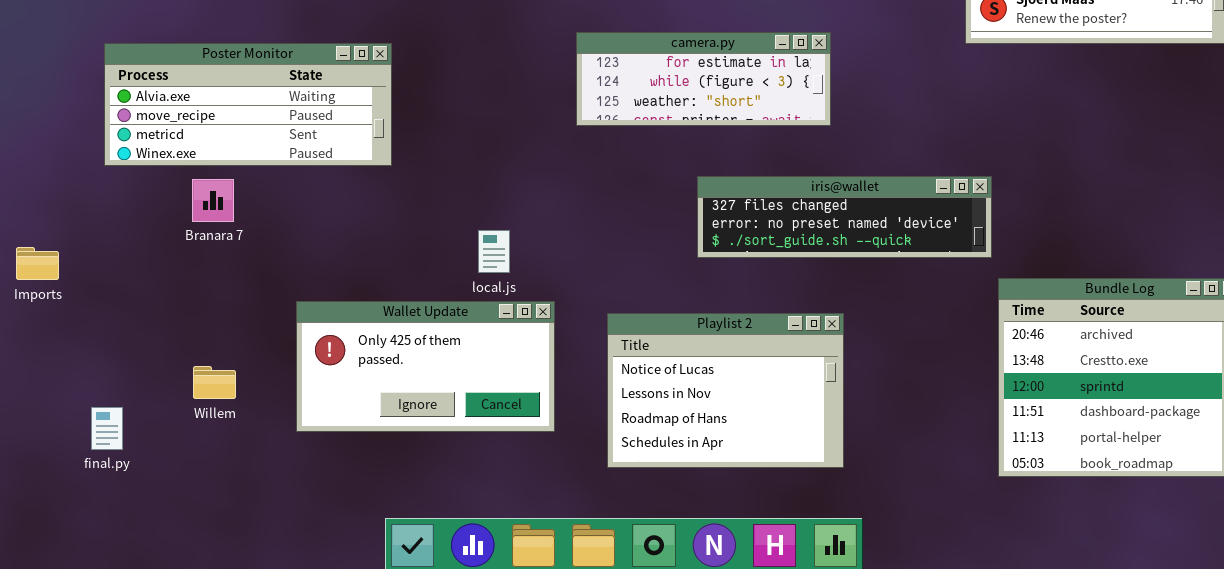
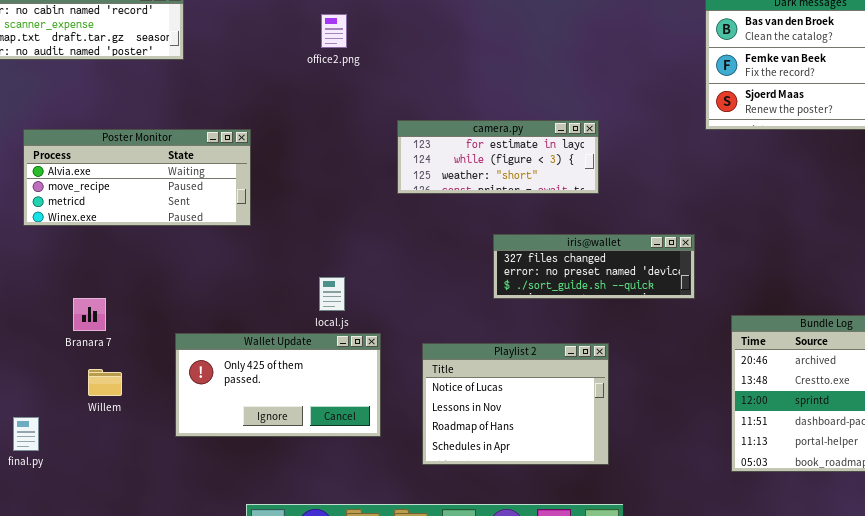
iris@wallet: [697,176,992,258] -> [493,234,695,299], resized
Branara 7: [192,179,234,222] -> [73,298,106,331], moved
Willem: [193,366,236,399] -> [88,369,122,396], moved

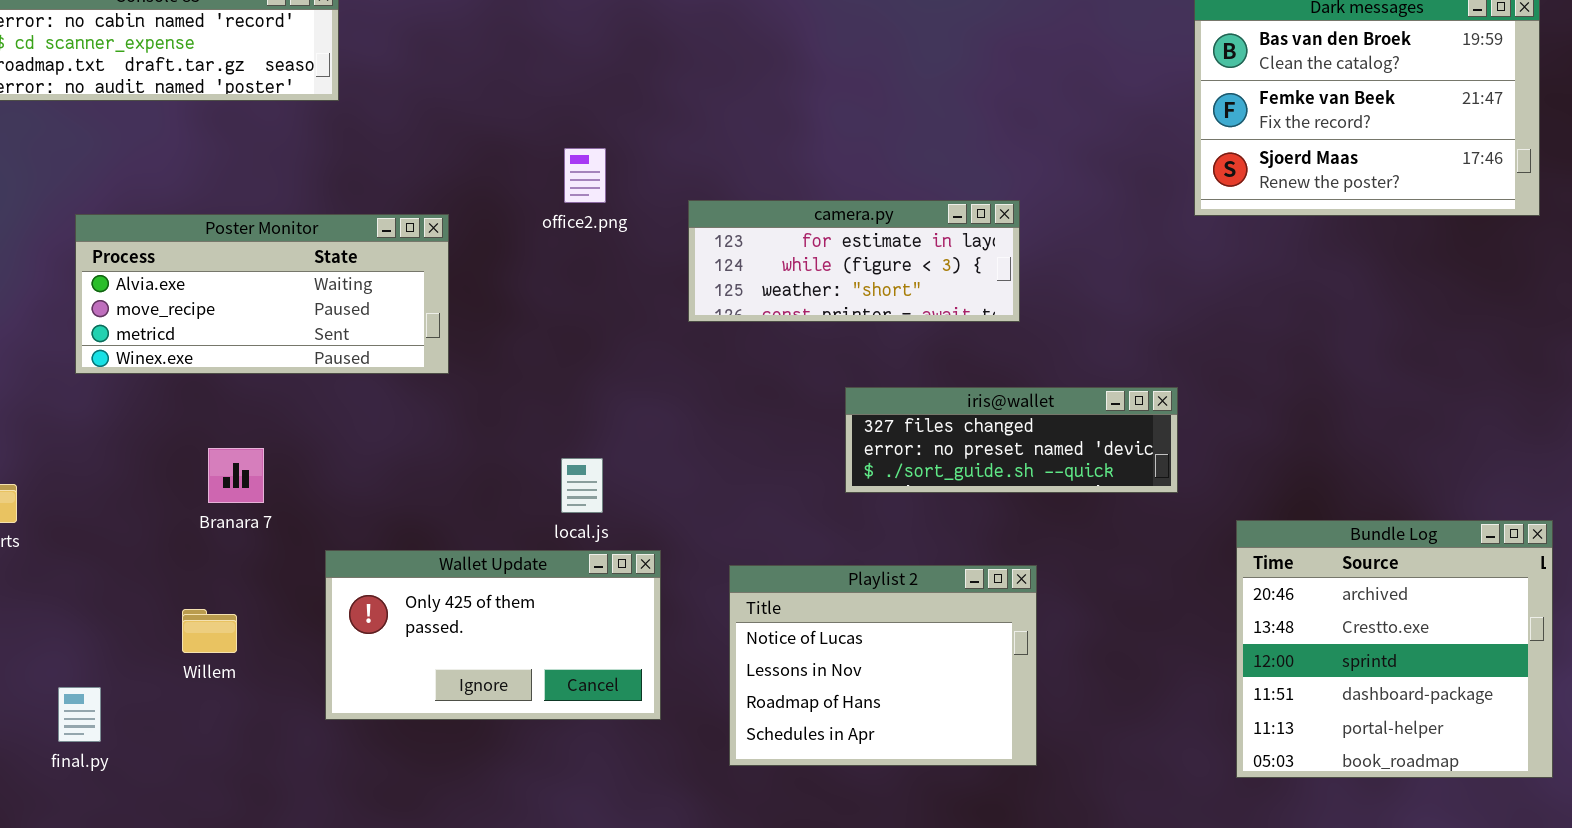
office2.png: [321,14,347,48] -> [564,148,606,203], moved
Branara 7: [73,298,106,331] -> [208,448,264,503], moved

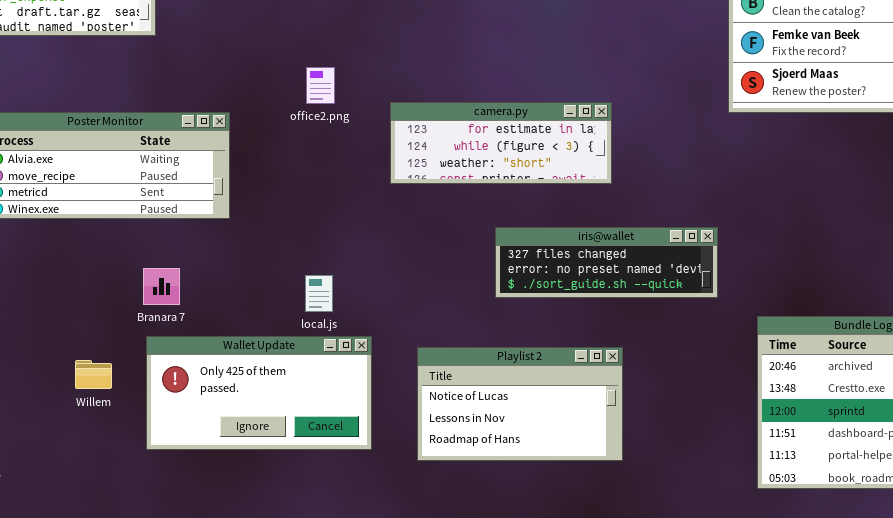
Branara 7: [208,448,264,503] -> [143,268,180,305], moved
Playlist 2: [729,565,1037,766] -> [417,347,623,461], resized
Willem: [182,609,237,653] -> [75,360,112,389], moved

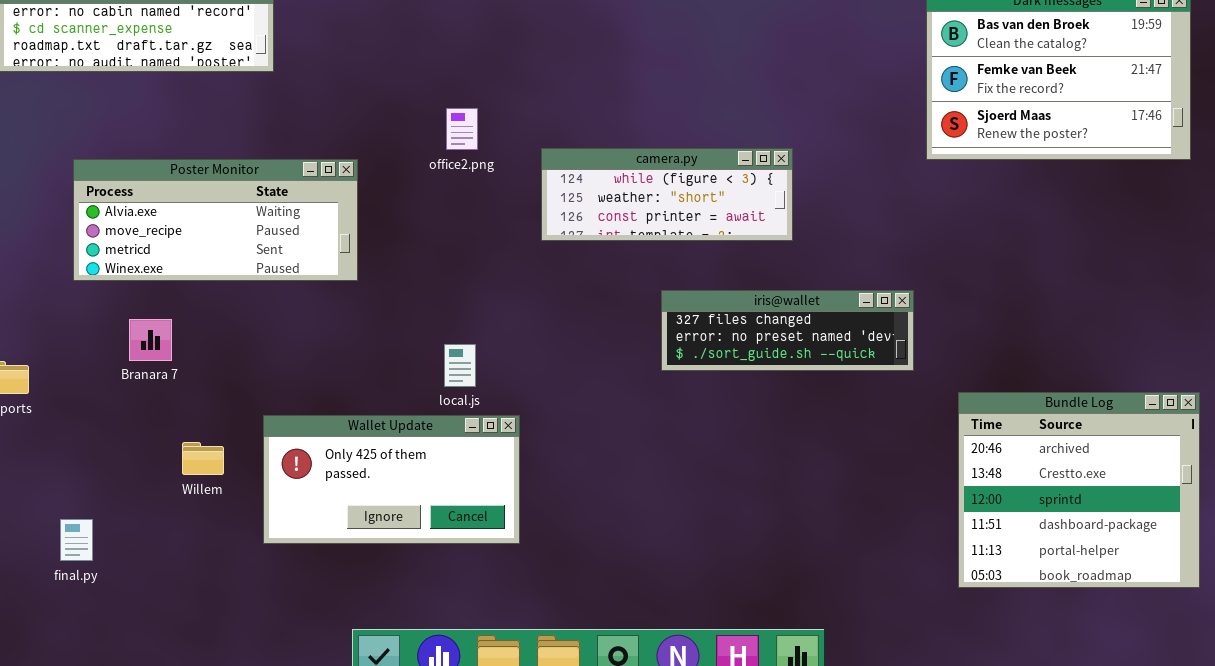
camera.py: [390,102,612,184] -> [541,148,793,241], scrolled down 1 row
Branara 7: [143,268,180,305] -> [129,319,172,361], moved
Playlist 2: [417,347,623,461] -> none, closed

